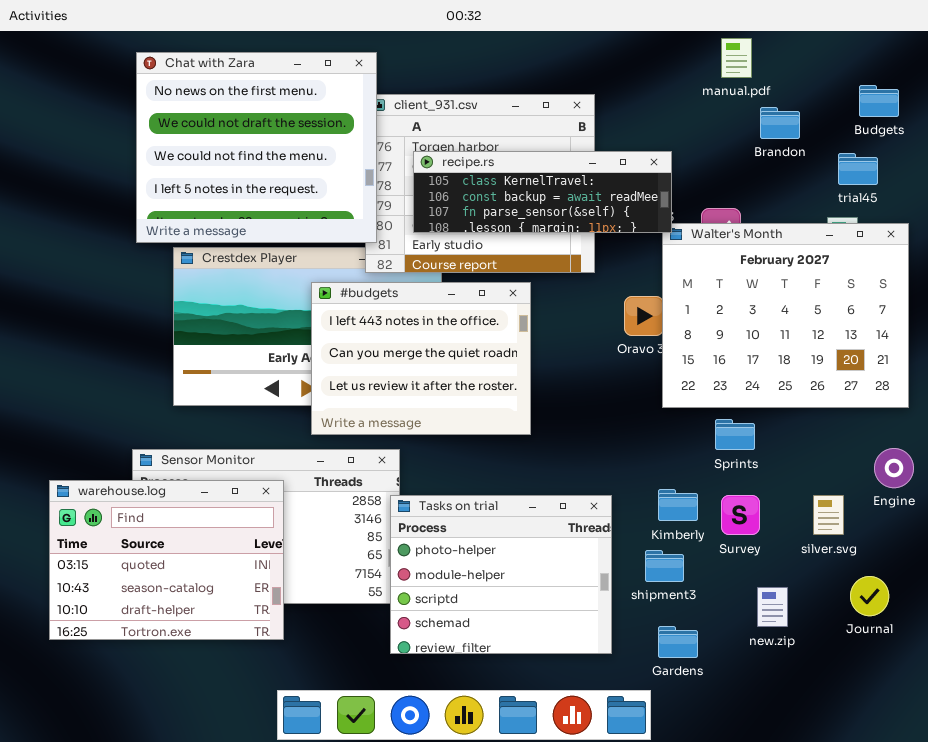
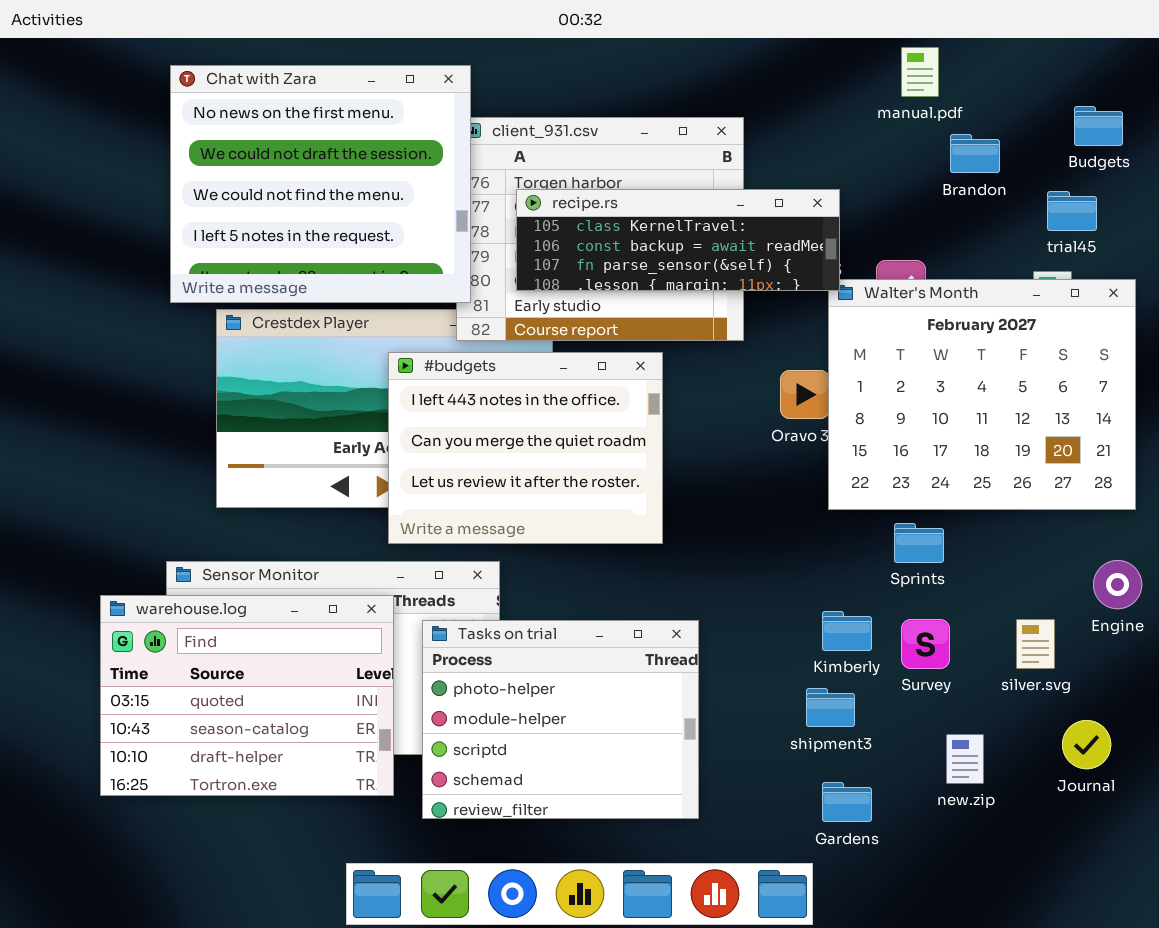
warehouse.log: [49,480,284,640] -> [100,595,394,796], moved
Tasks on trial: [390,495,612,654] -> [422,620,699,819], moved

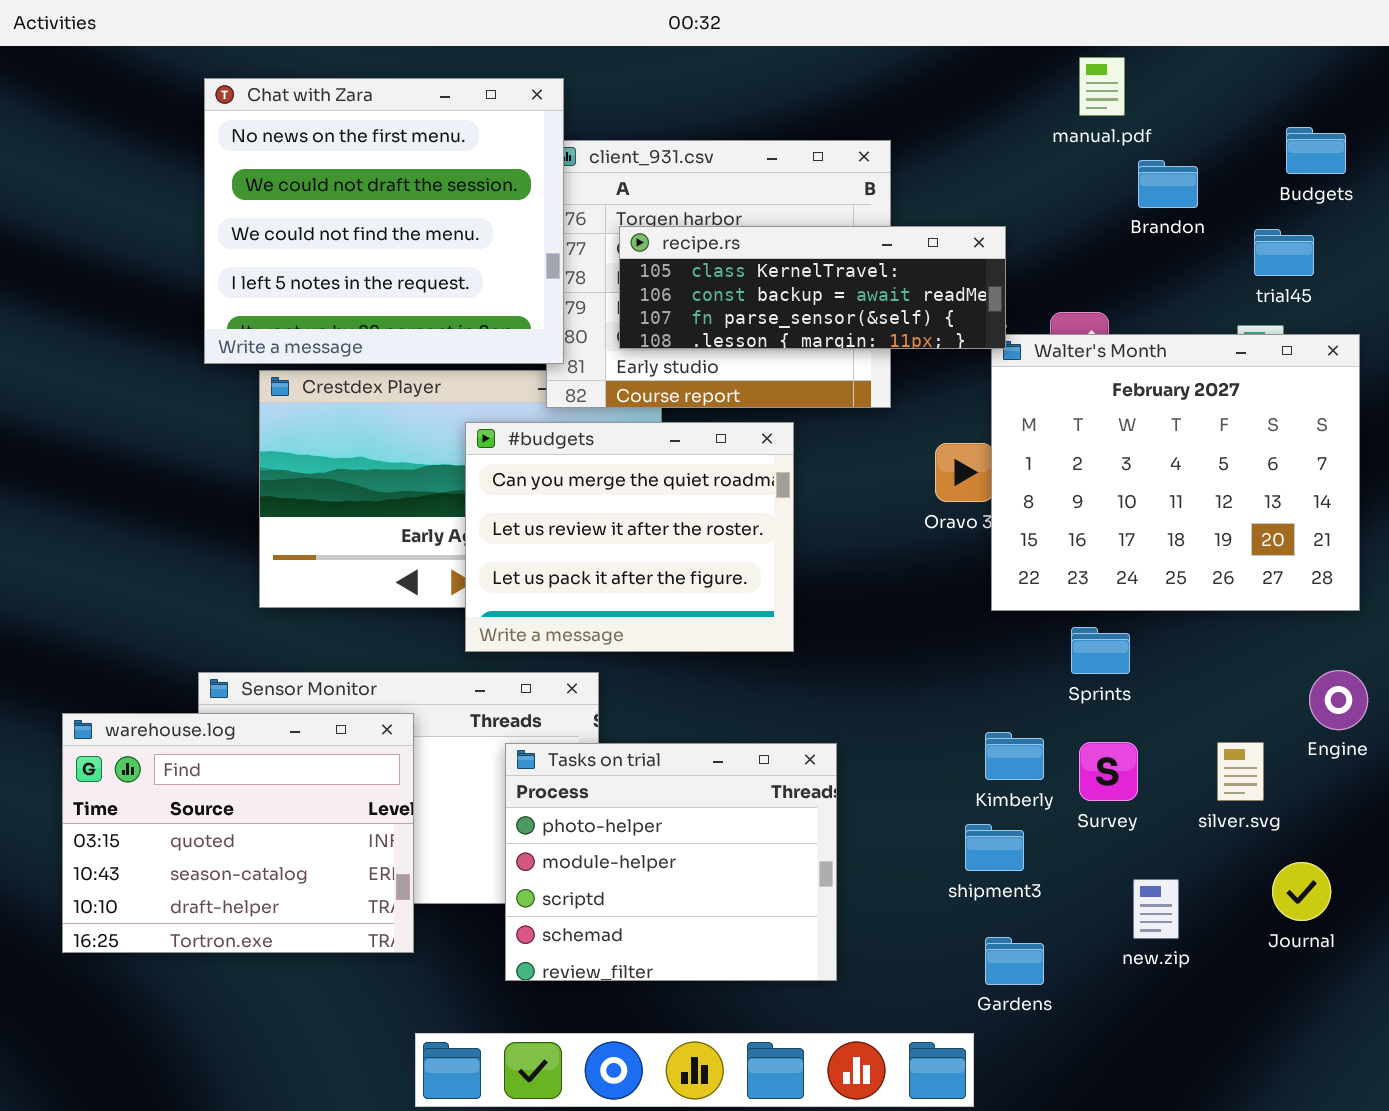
#budgets: [388,352,663,544] -> [465,422,794,652], scrolled down 1 row
warehouse.log: [100,595,394,796] -> [62,713,414,953], moved

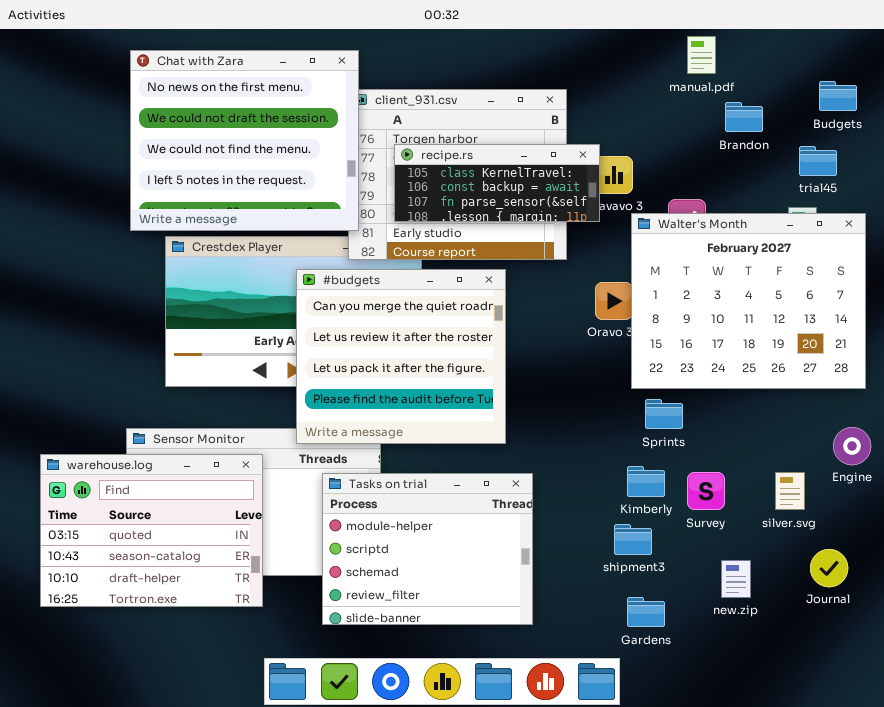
recipe.rs: [619,226,1006,349] -> [394,144,600,222], resized
#budgets: [465,422,794,652] -> [296,269,506,444], resized
Sprints: [1071,627,1130,674] -> [645,399,683,429], moved
Tasks on trial: [505,743,837,981] -> [322,473,533,625], scrolled down 1 row

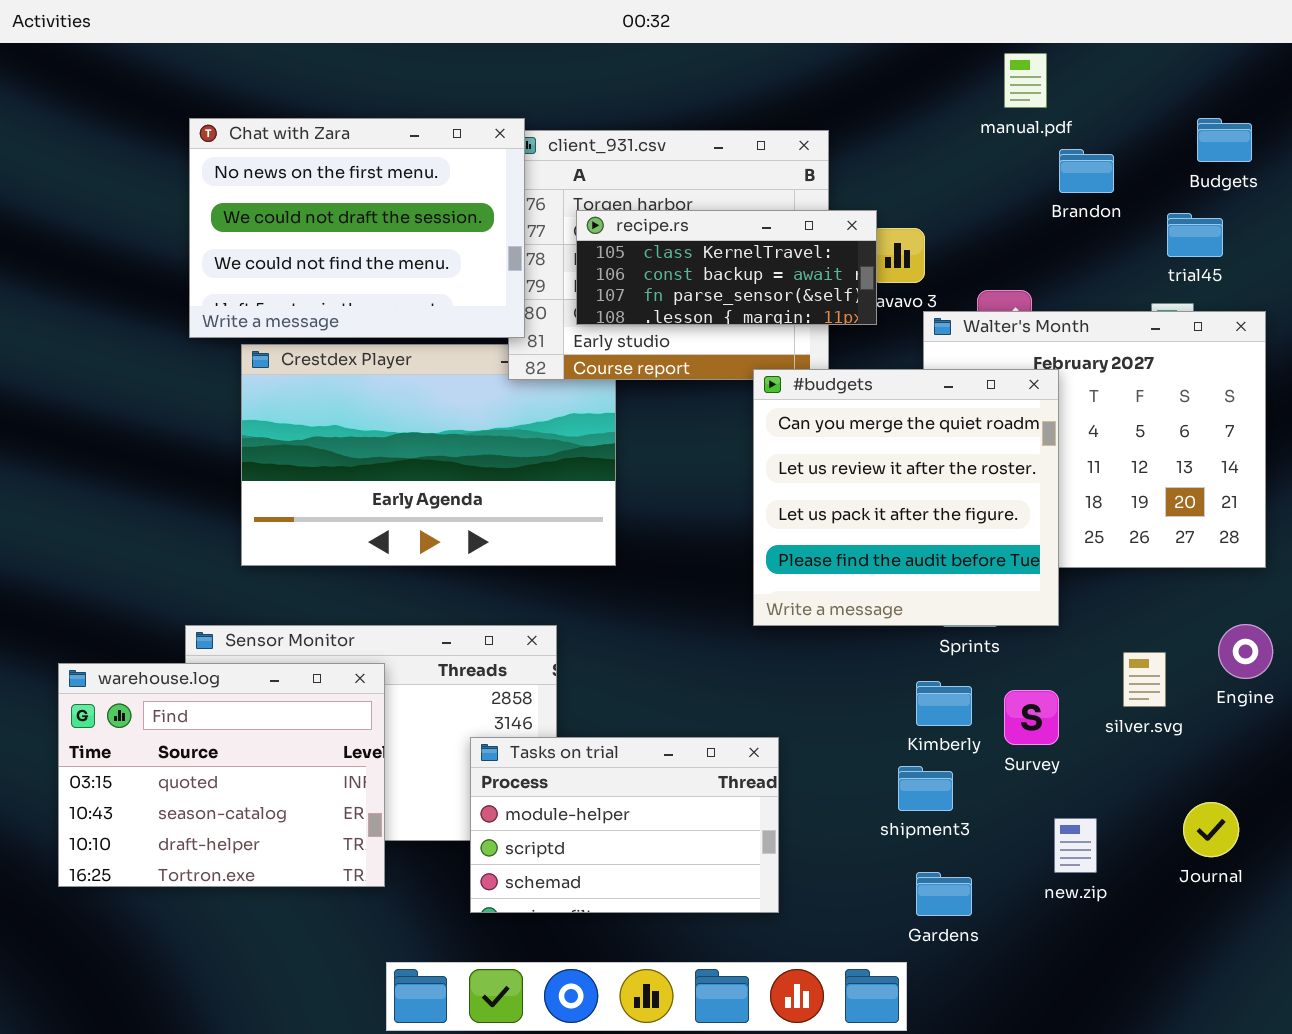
Chat with Zara: [130,50,359,231] -> [189,118,525,338], resized
#budgets: [296,269,506,444] -> [753,369,1059,626], moved
silver.svg: [775,472,805,510] -> [1123,652,1166,707], moved
Tasks on trial: [322,473,533,625] -> [470,737,779,913], resized

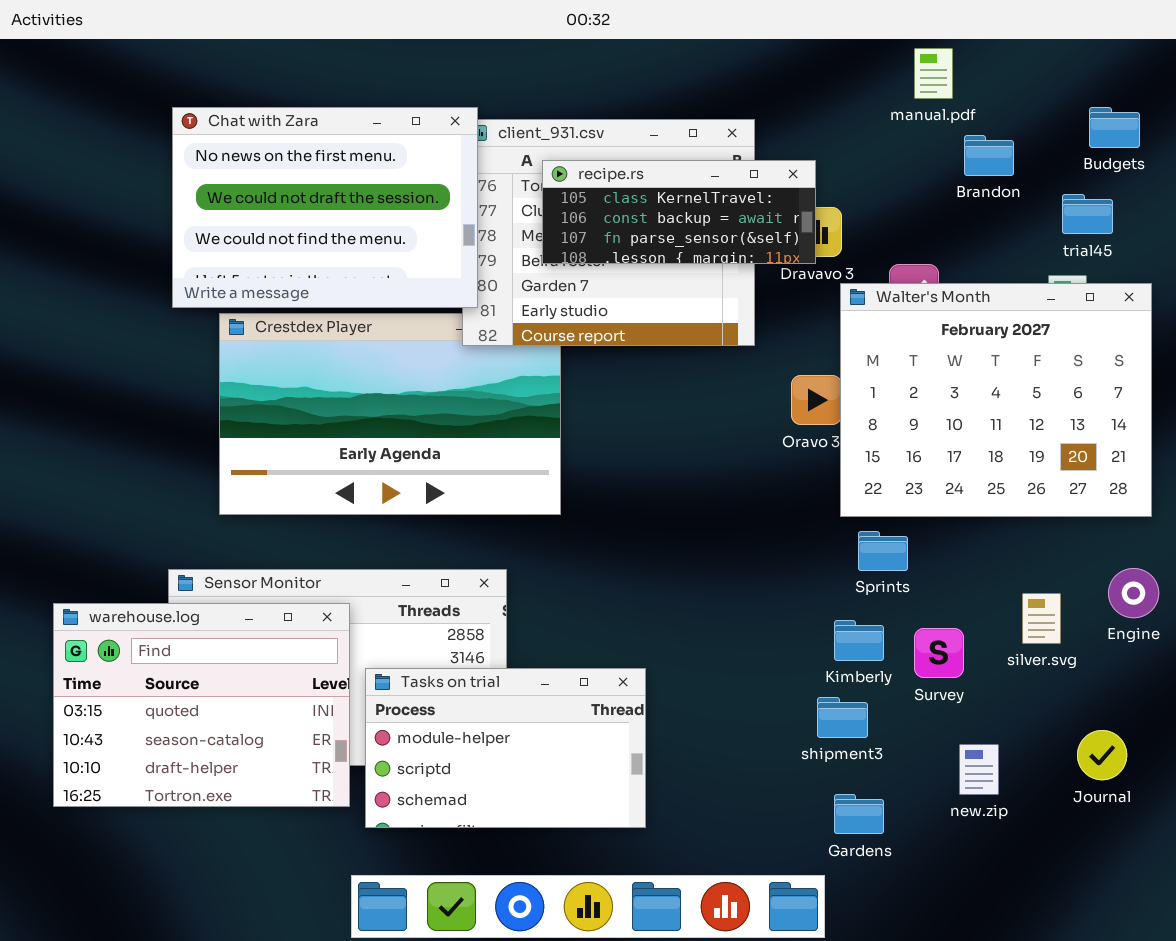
recipe.rs: [576,210,877,325] -> [542,160,816,264], moved
#budgets: [753,369,1059,626] -> none, closed
Tasks on trial: [470,737,779,913] -> [365,668,646,828], moved

